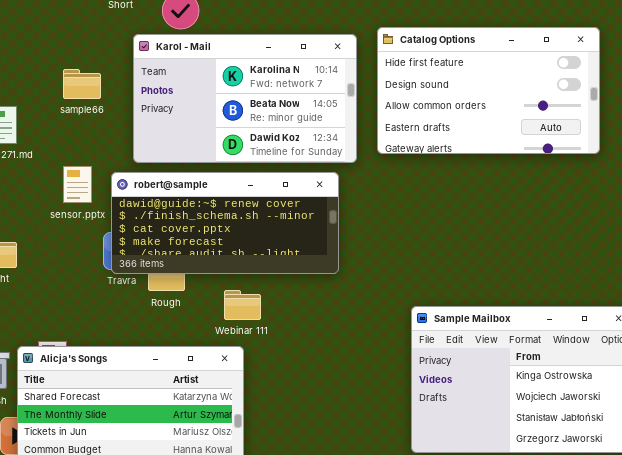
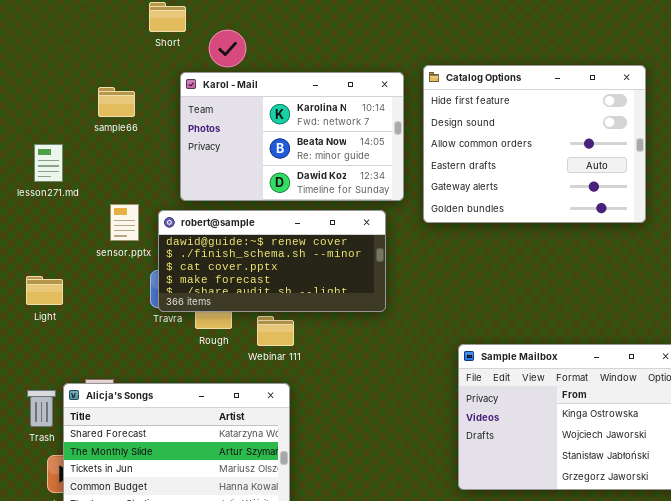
Catalog Options: [377,27,600,154] -> [423,65,646,223], resized
sample66: [63,69,101,99] -> [98,87,135,117], moved
Webinar 111: [224,290,261,320] -> [257,316,294,346], moved

